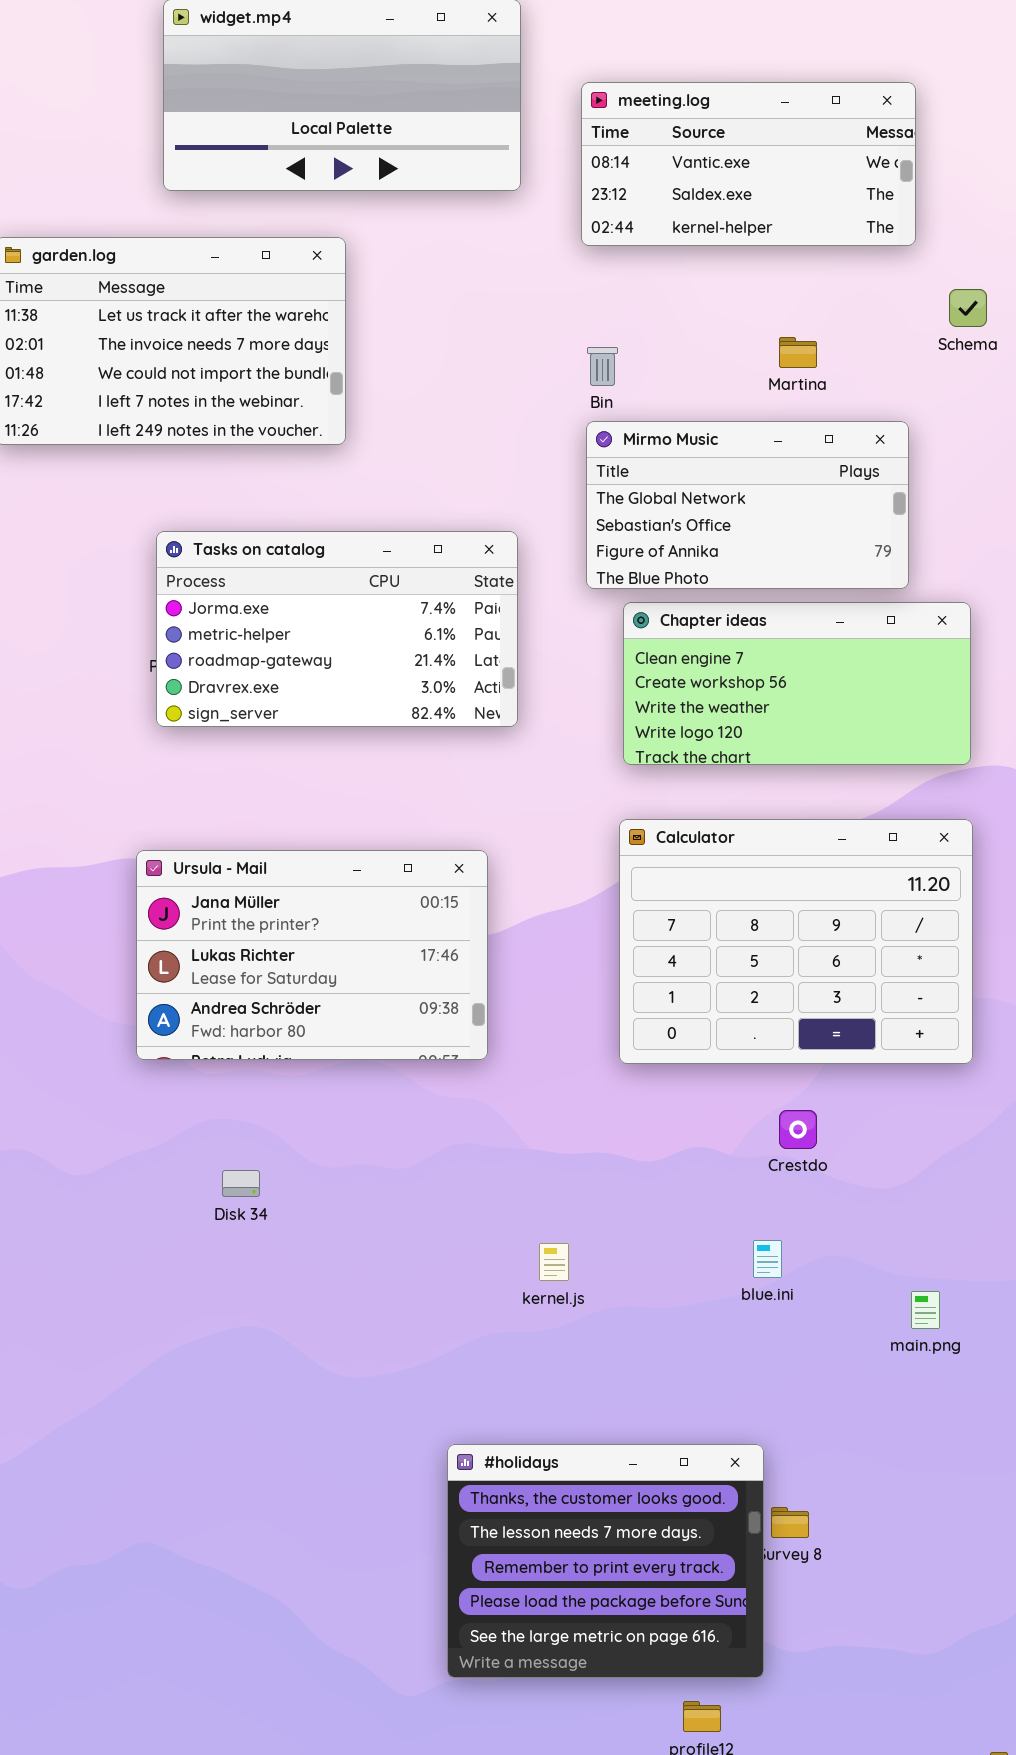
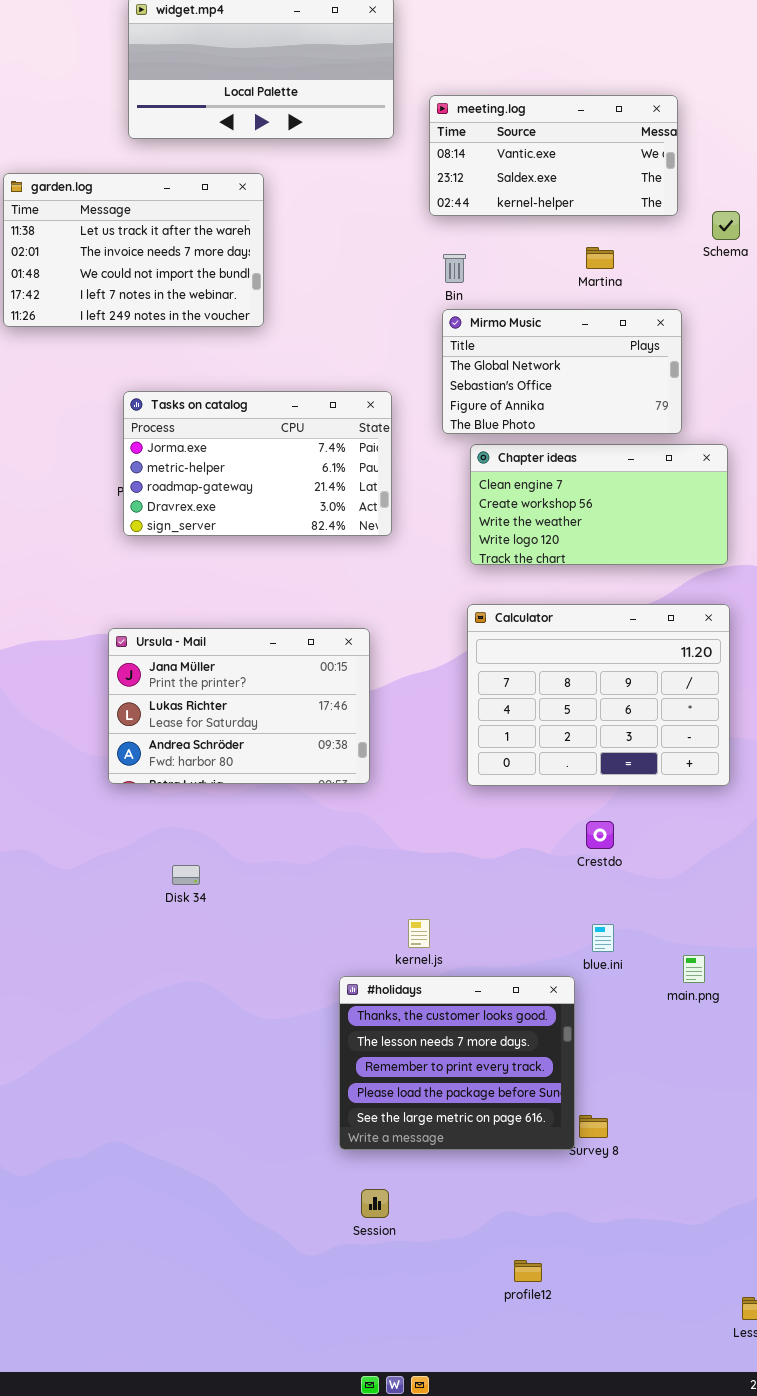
meeting.log: [581,82,916,246] -> [429,95,678,216], moved
blue.ini: [753,1240,782,1278] -> [592,924,614,952], moved
#holidays: [447,1444,764,1678] -> [339,976,575,1150], moved

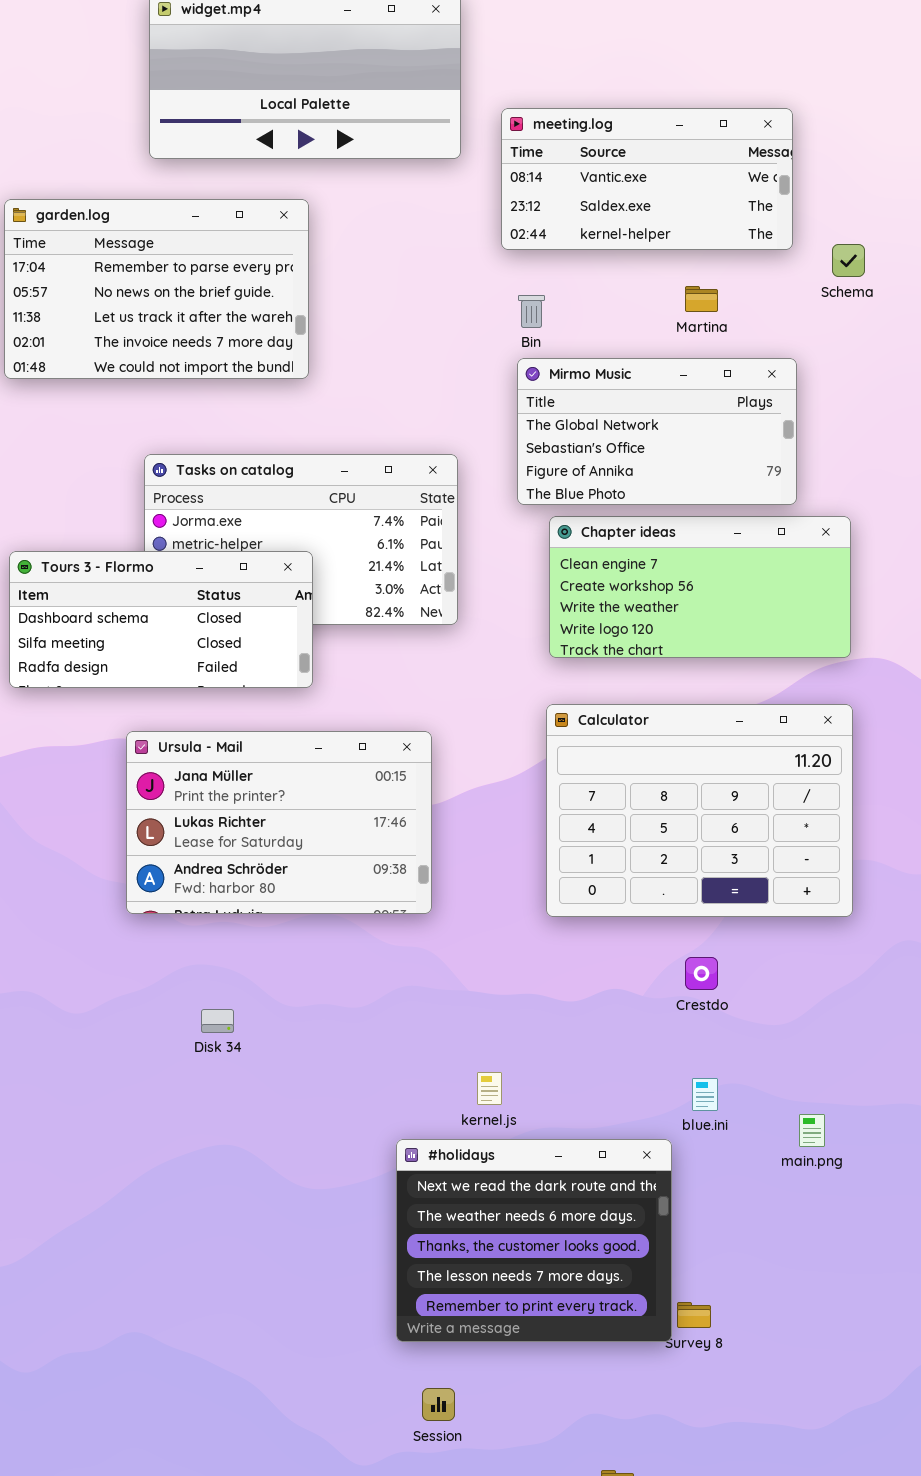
garden.log: [3,173,264,327] -> [4,199,309,379], scrolled up 2 rows
Tours 3 - Flormo: none -> [9,551,313,688], opened
#holidays: [339,976,575,1150] -> [396,1139,672,1342], scrolled up 2 rows

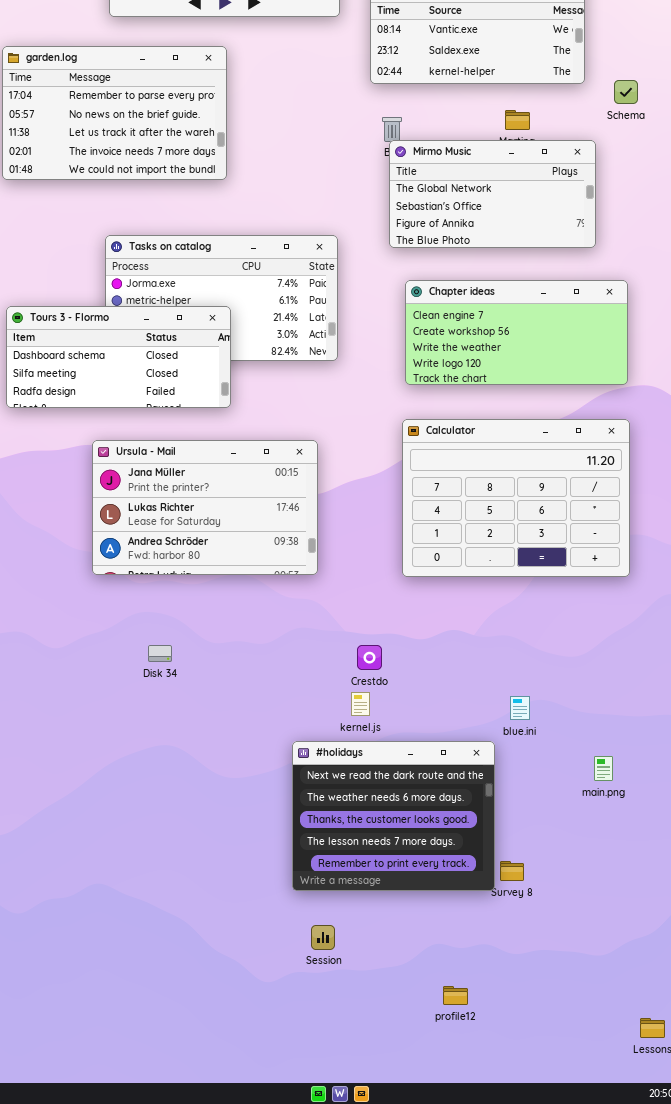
Mirmo Music: [517,358,797,505] -> [389,140,596,248], moved
Crestdo: [685,957,718,990] -> [357,645,382,670], moved
main.png: [799,1114,825,1147] -> [594,756,613,781], moved

